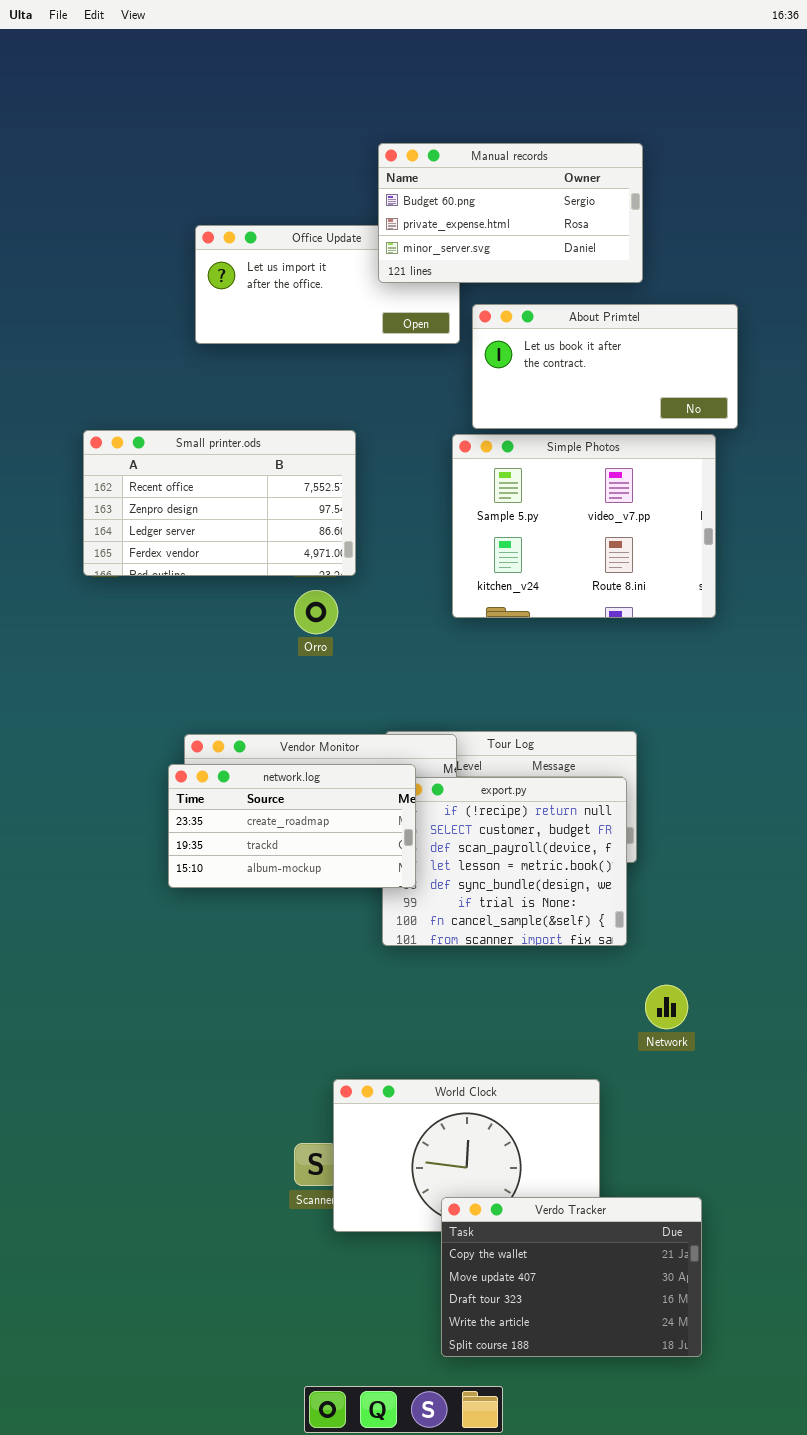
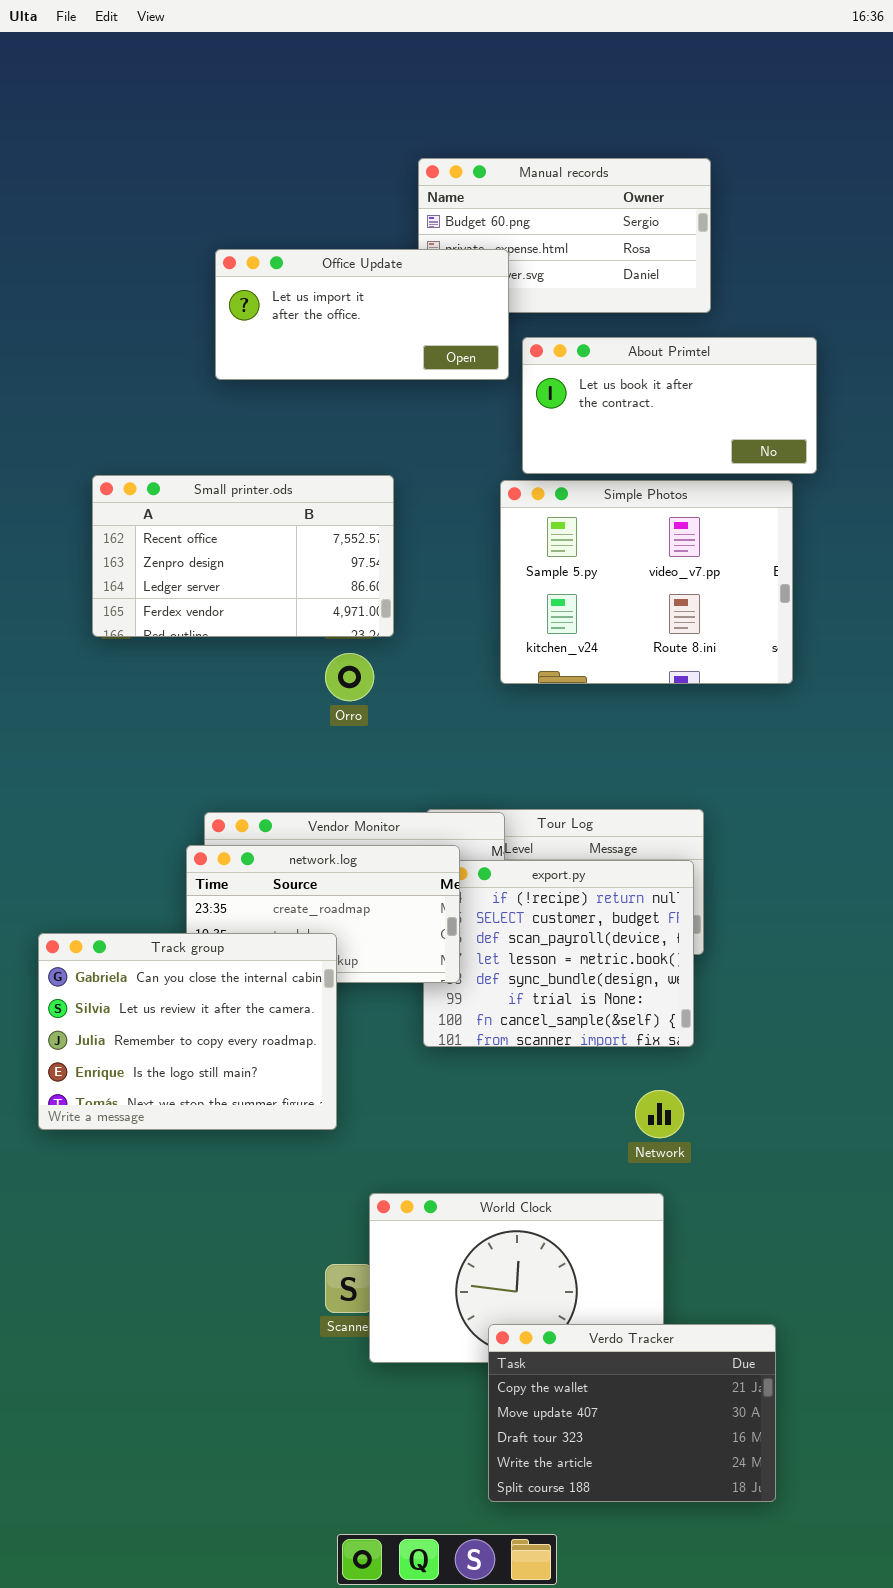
Office Update: [195,225,460,344] -> [215,249,509,380], raised
Track group: none -> [38,933,337,1130], opened
Network: [645,985,688,1029] -> [635,1090,684,1138], moved

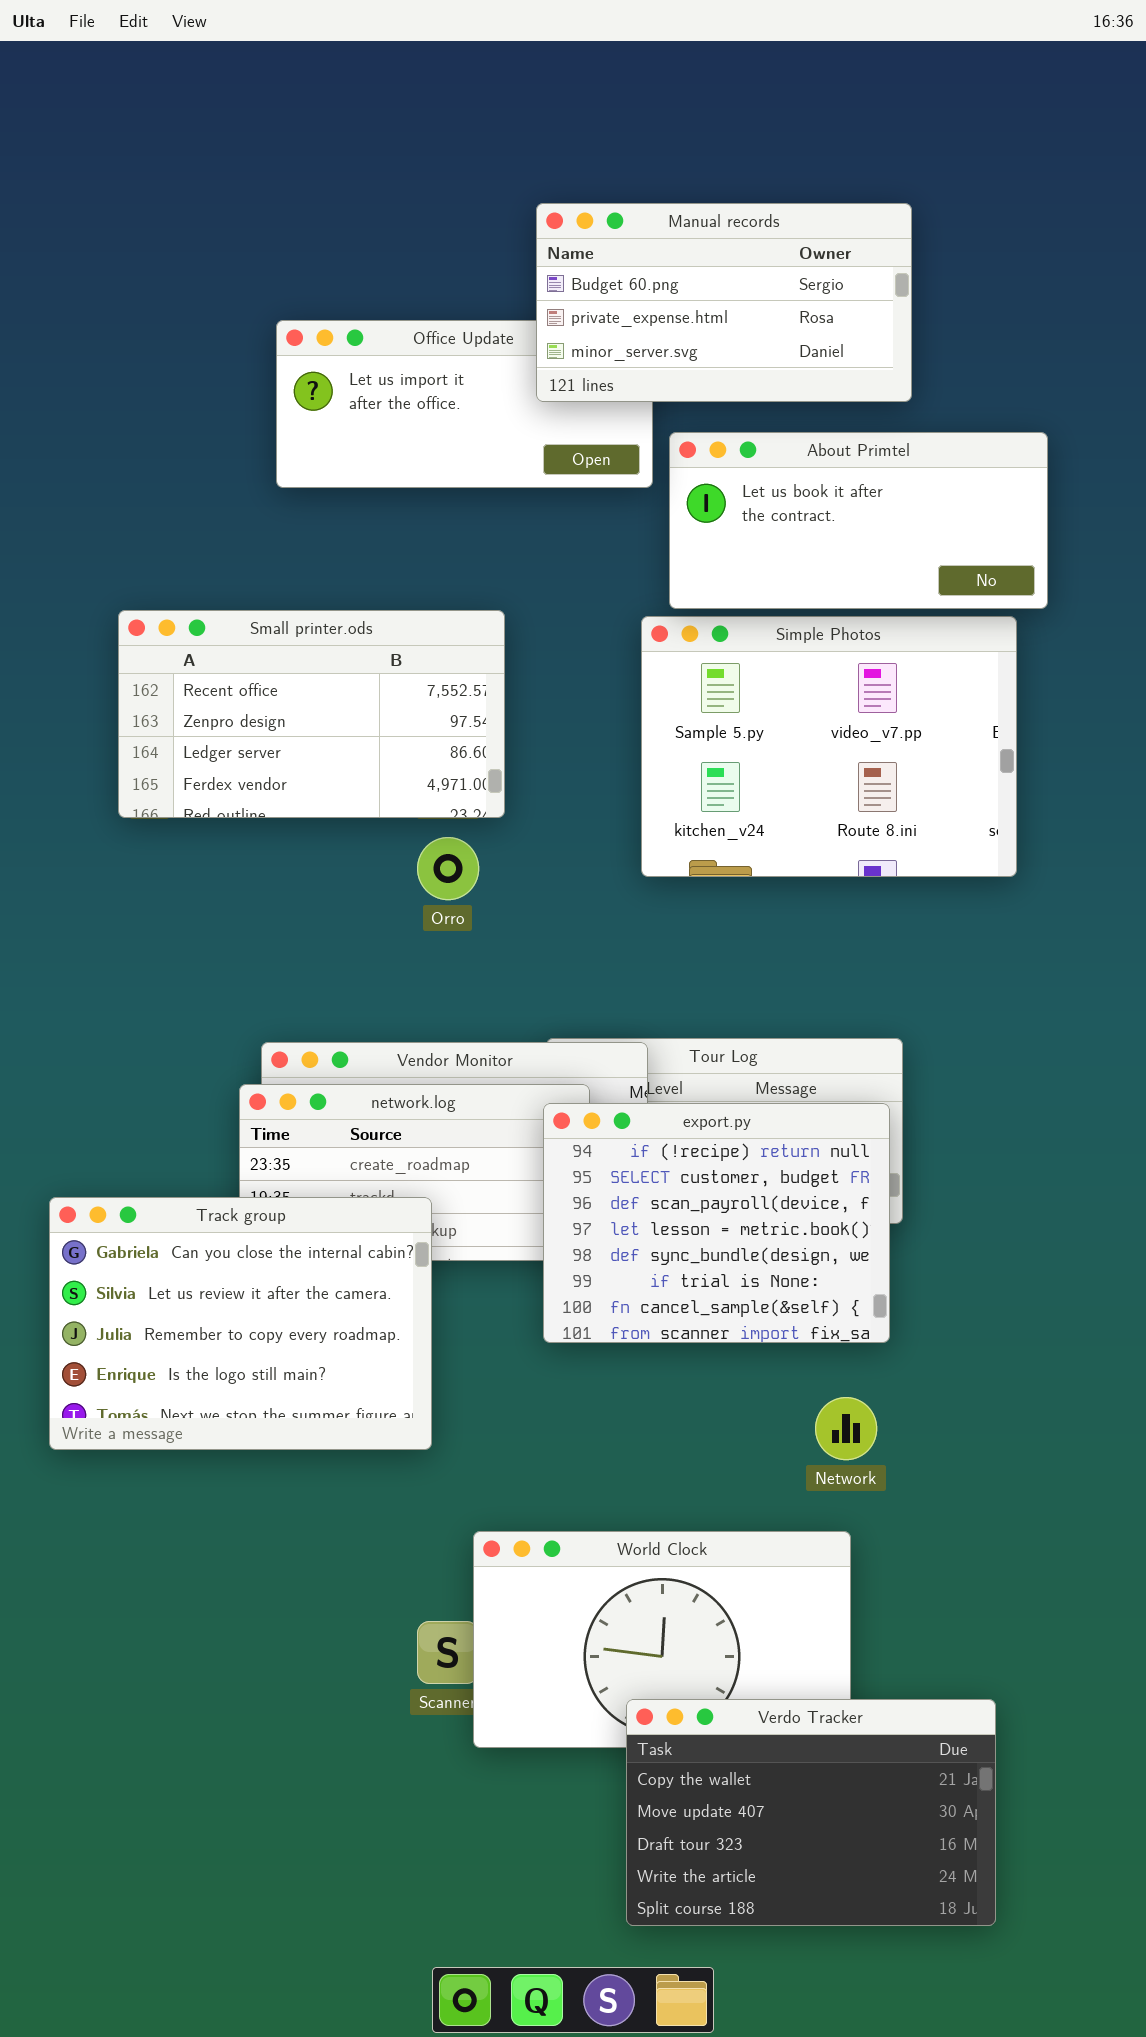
Manual records: [418,158,711,313] -> [536,203,912,402], raised
export.py: [423,860,694,1047] -> [543,1103,890,1343], raised

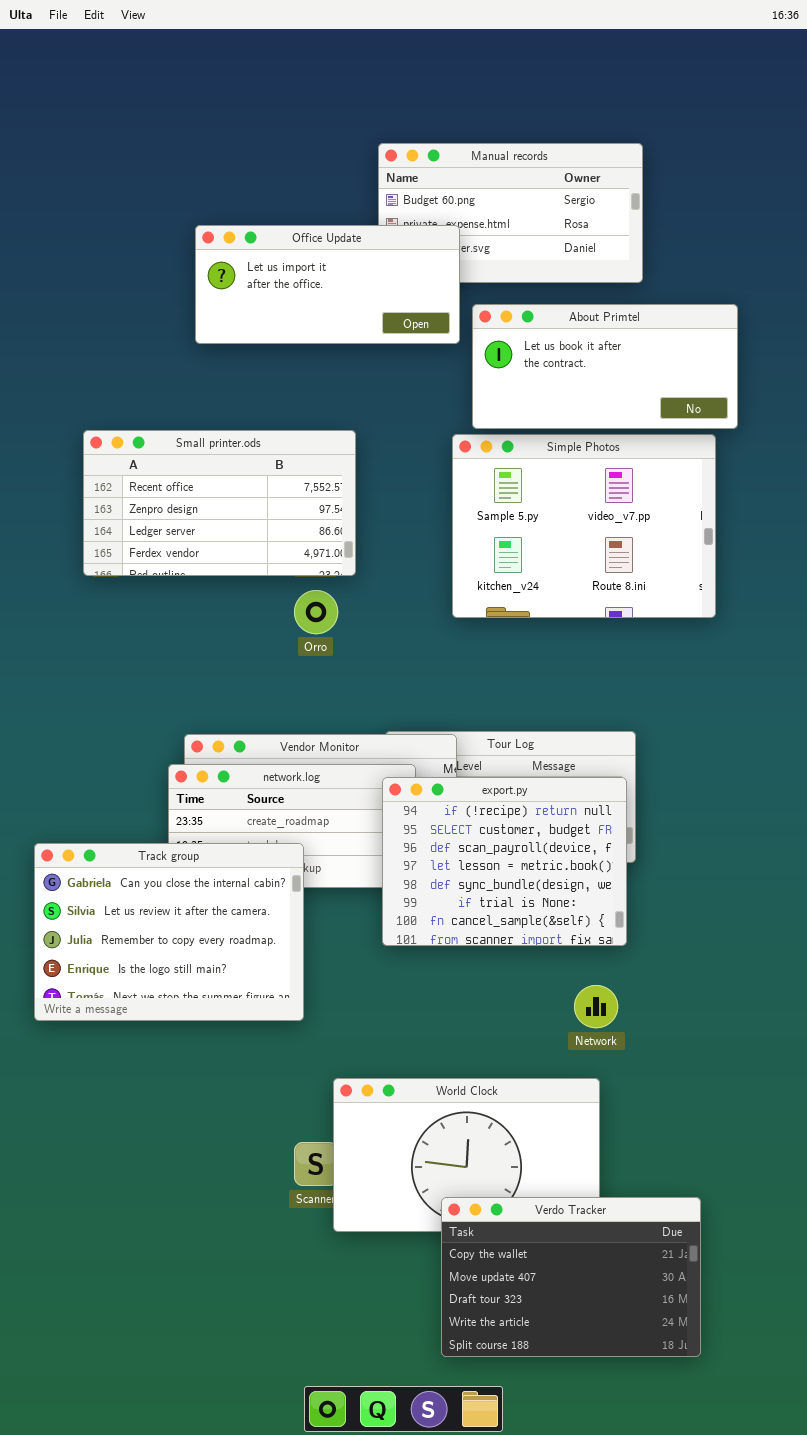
Office Update: [276,320,653,488] -> [195,225,460,344], raised

